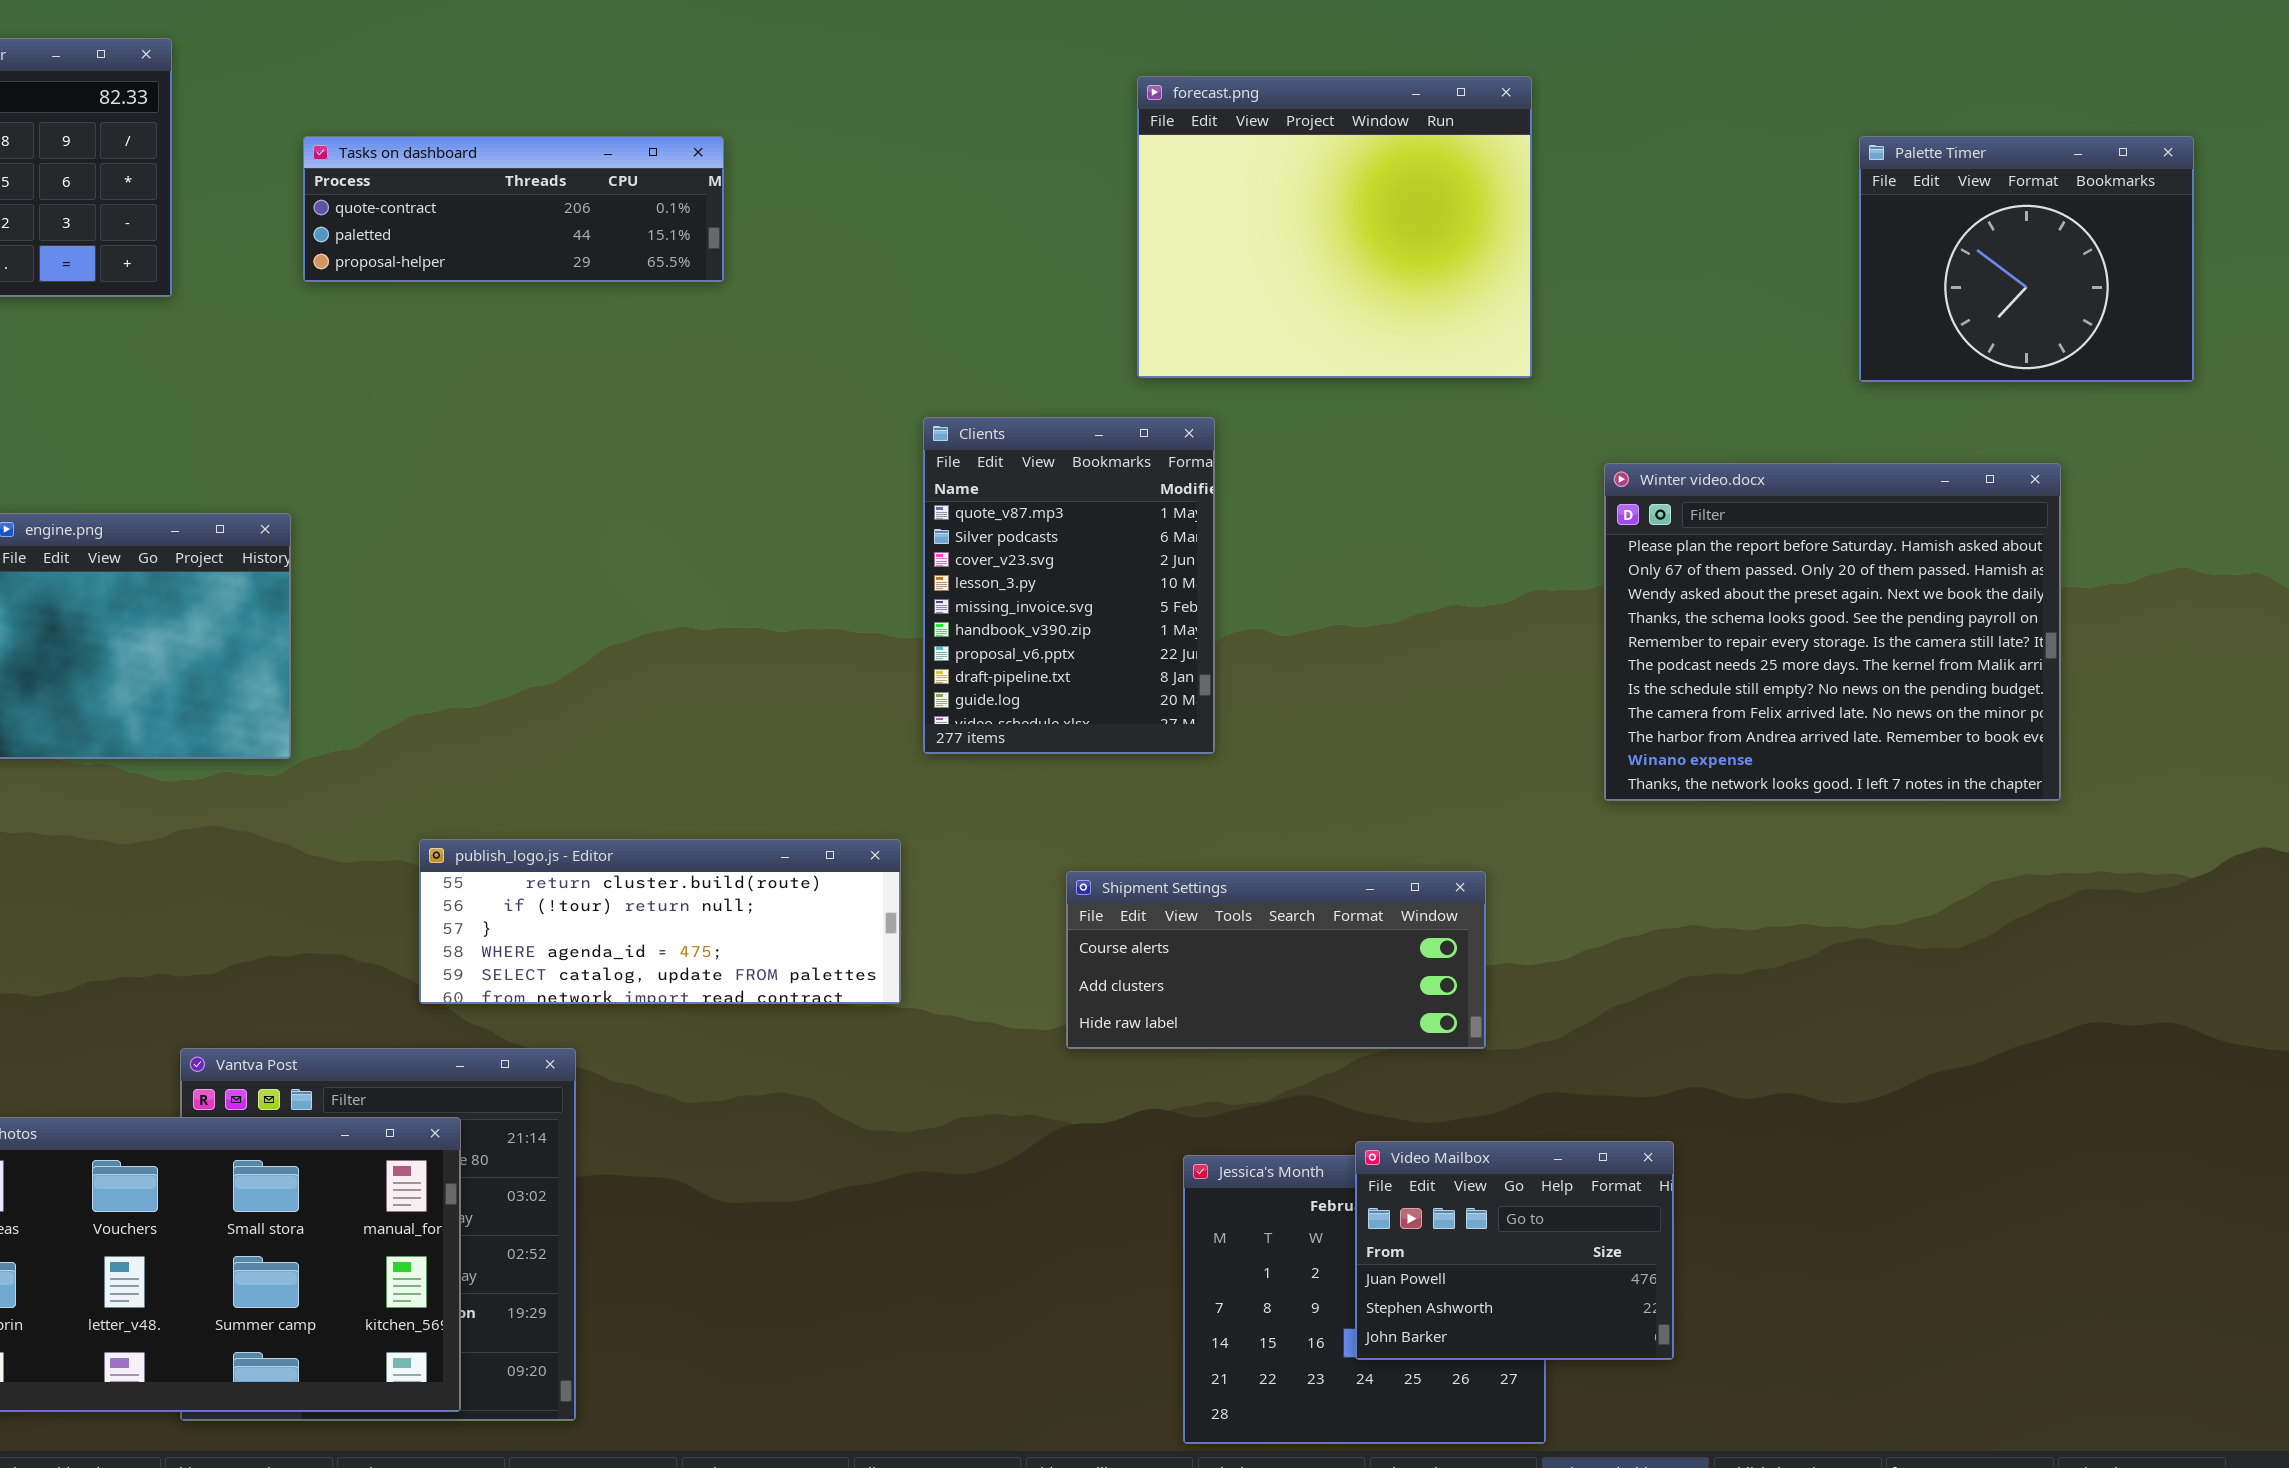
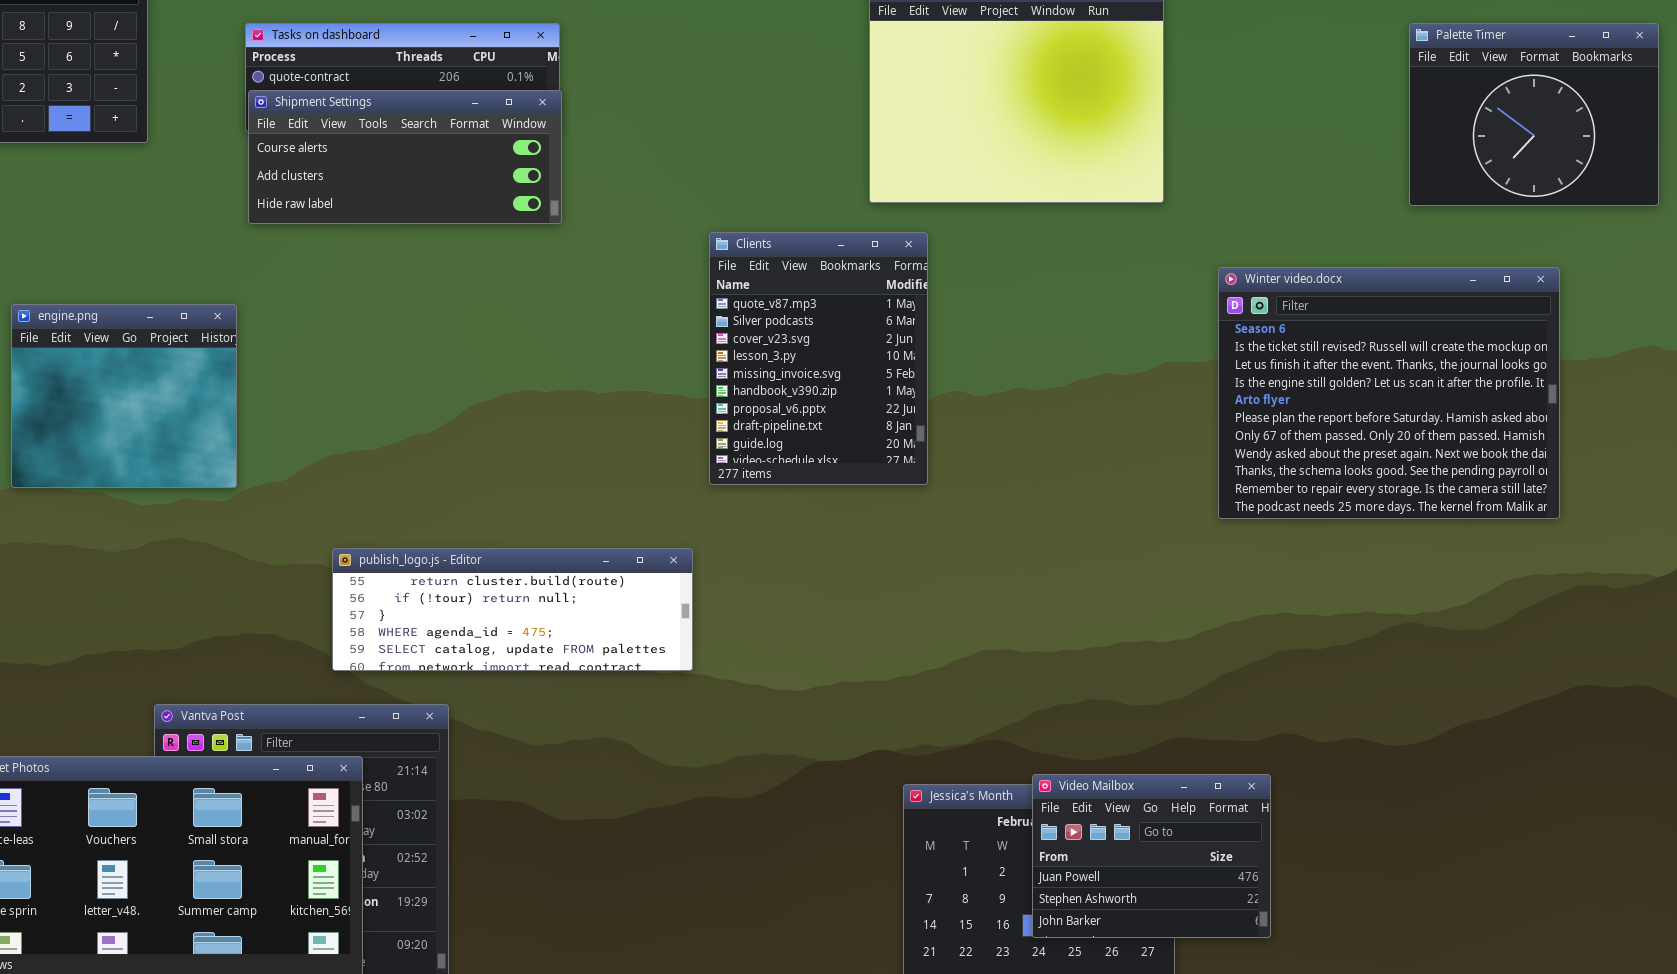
Winter video.docx: [1604,463,2061,801] -> [1218,267,1560,519], scrolled up 5 rows
Shipment Settings: [1066,871,1486,1049] -> [248,90,562,224], moved

